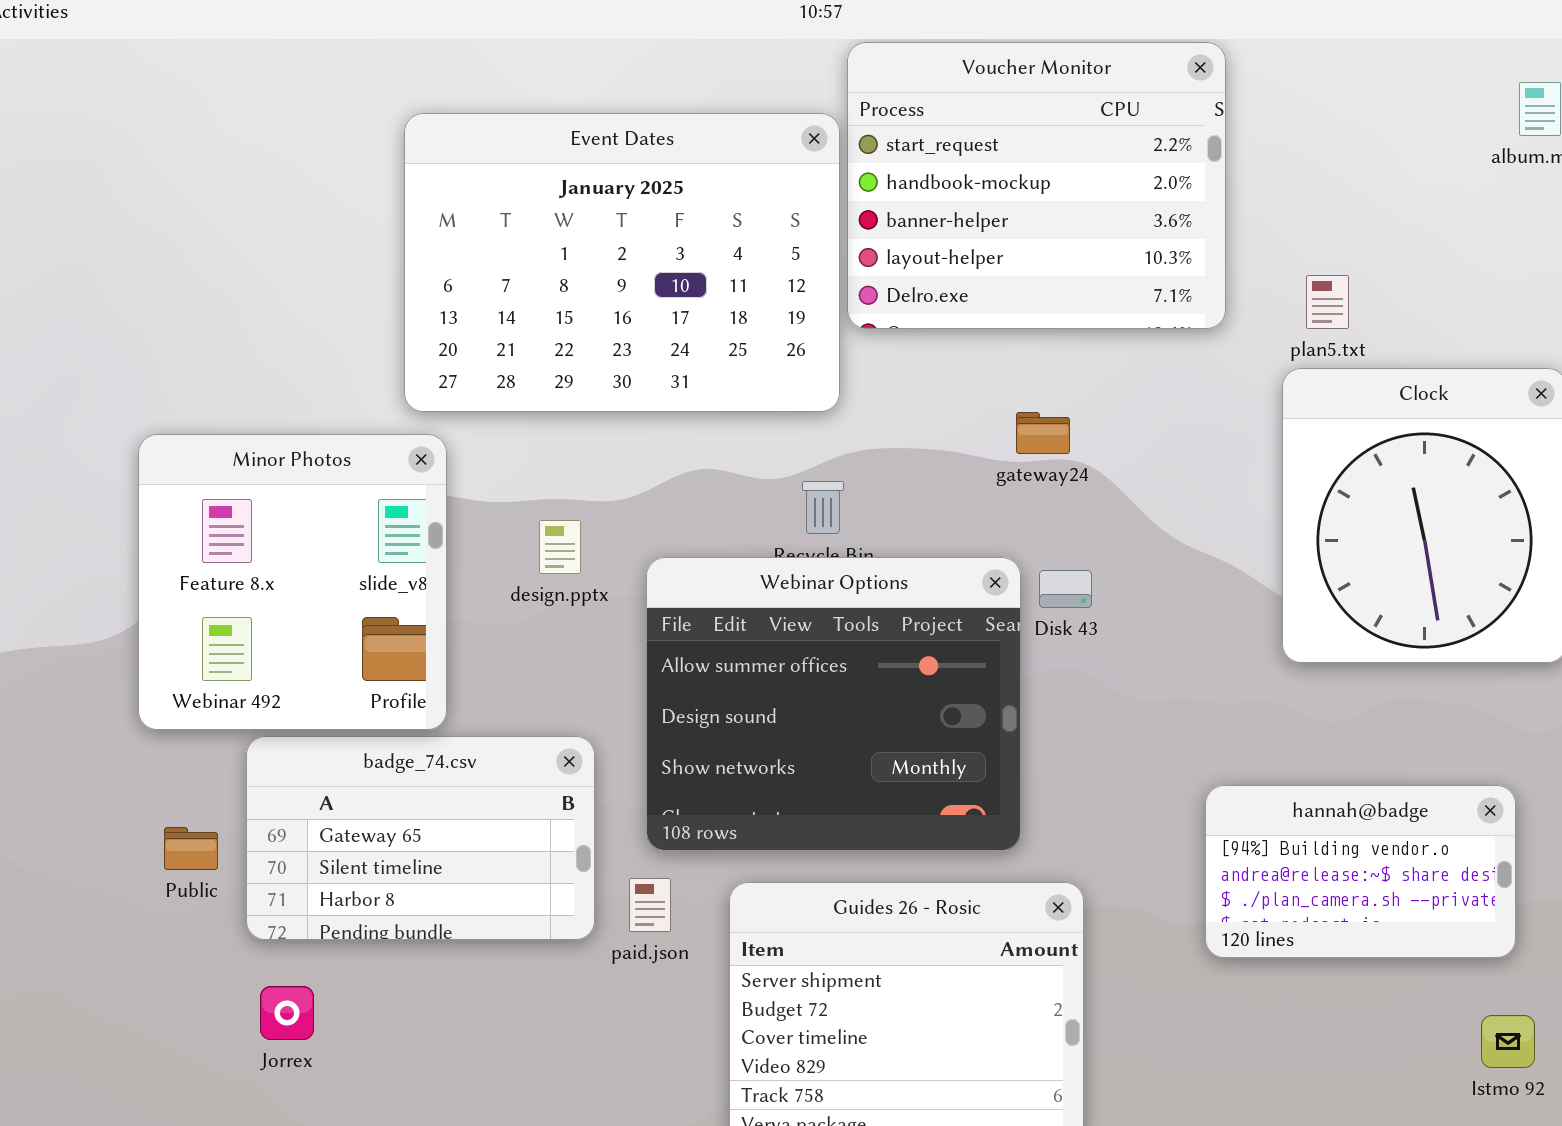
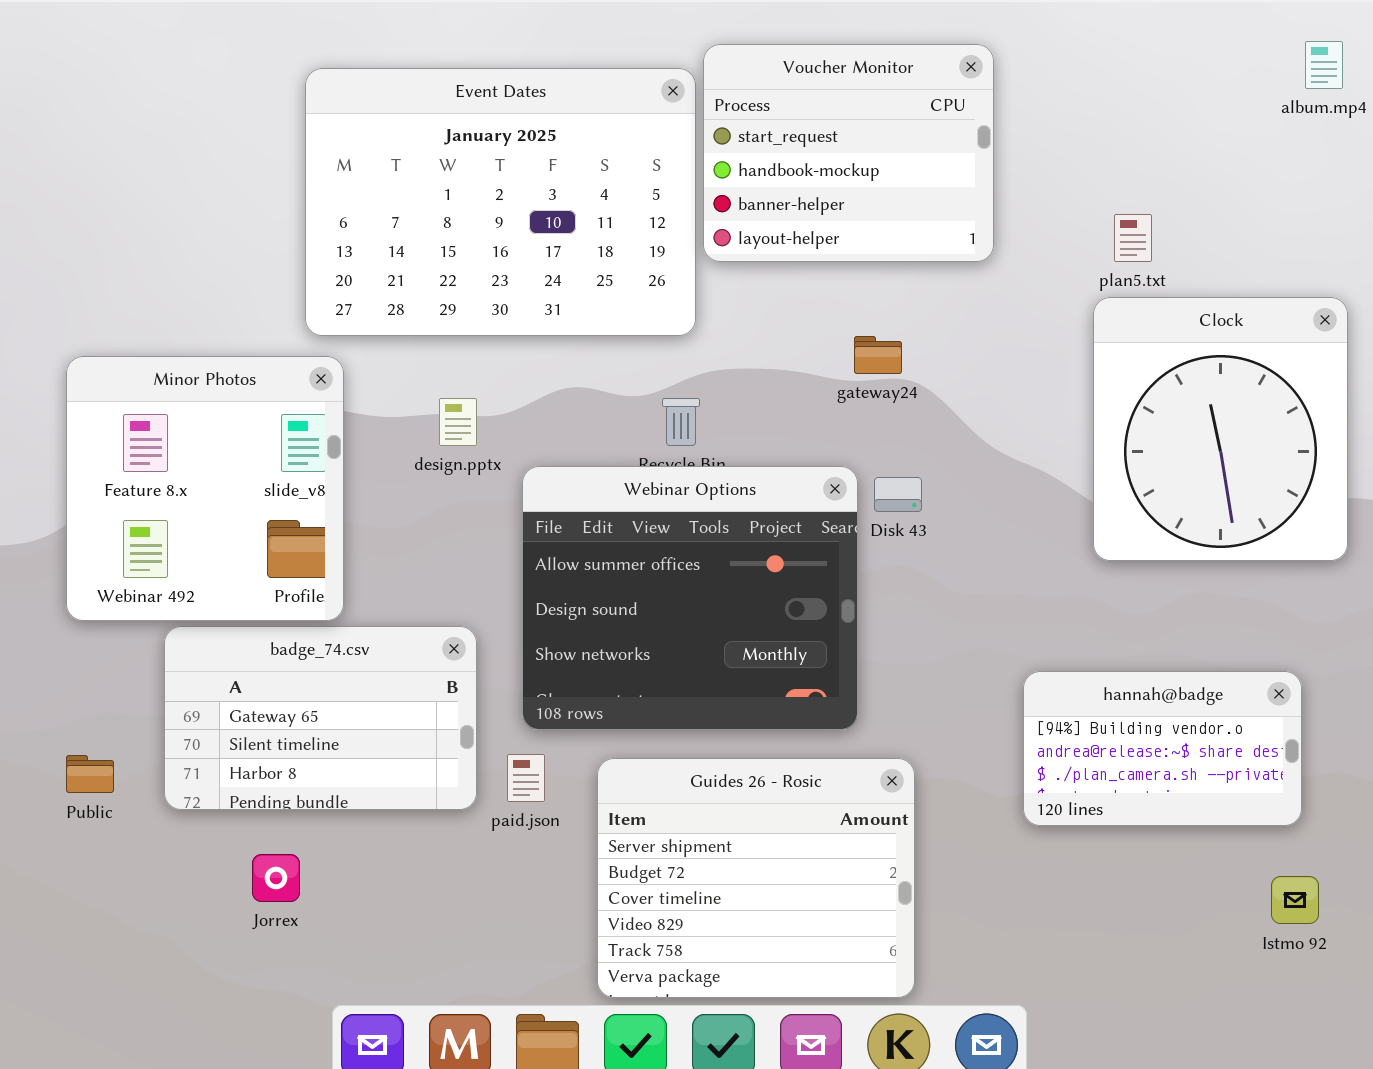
Voucher Monitor: [847,42,1226,329] -> [703,44,994,262], resized
design.pptx: [539,520,581,574] -> [439,398,477,446], moved
Public: [164,827,218,870] -> [66,755,114,793], moved
Jorrex: [260,986,314,1040] -> [252,854,300,902], moved

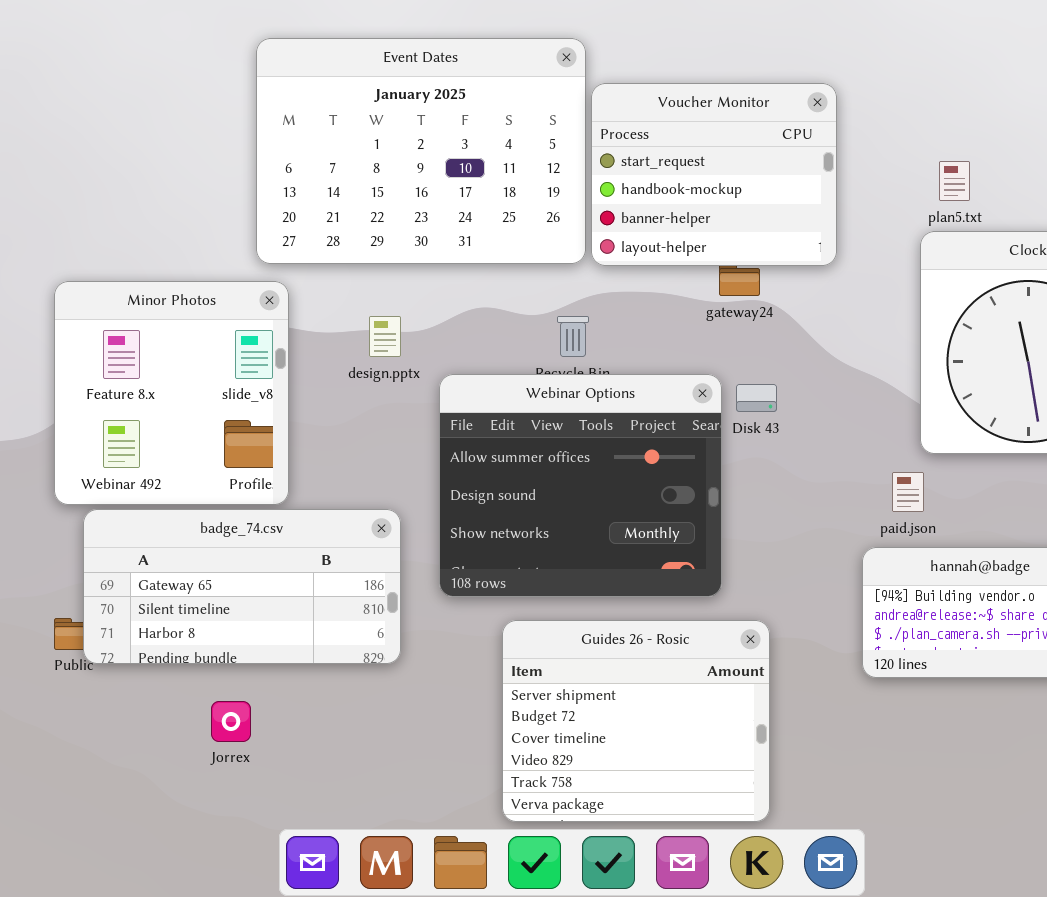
Voucher Monitor: [703,44,994,262] -> [591,83,837,266], moved
badge_74.csv: [164,626,477,810] -> [83,509,401,664], resized
paid.json: [507,754,545,802] -> [892,472,924,512], moved

